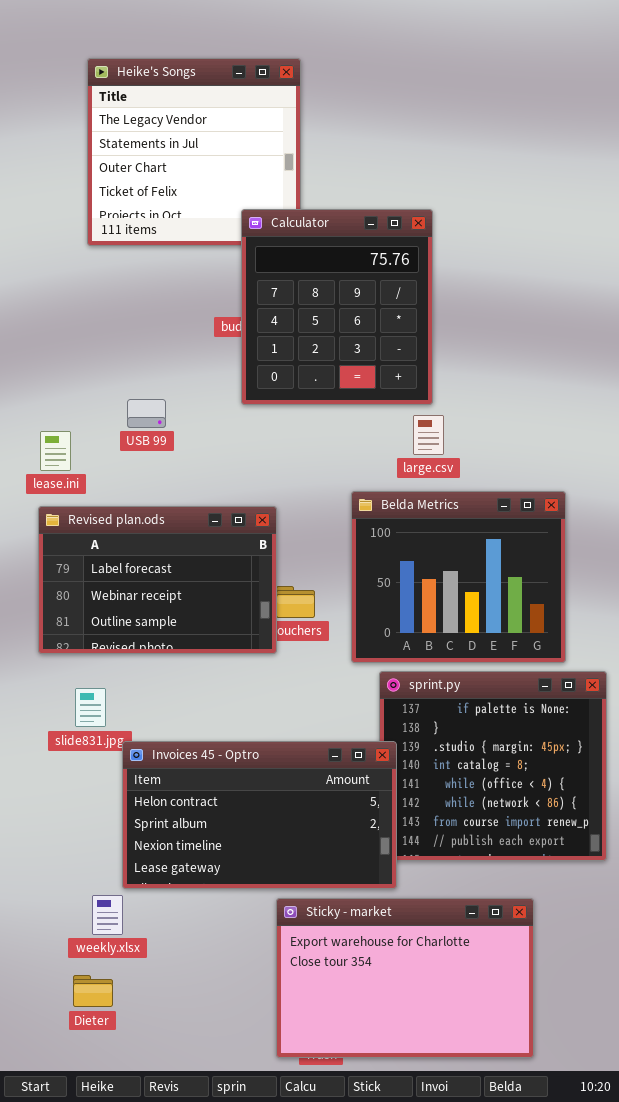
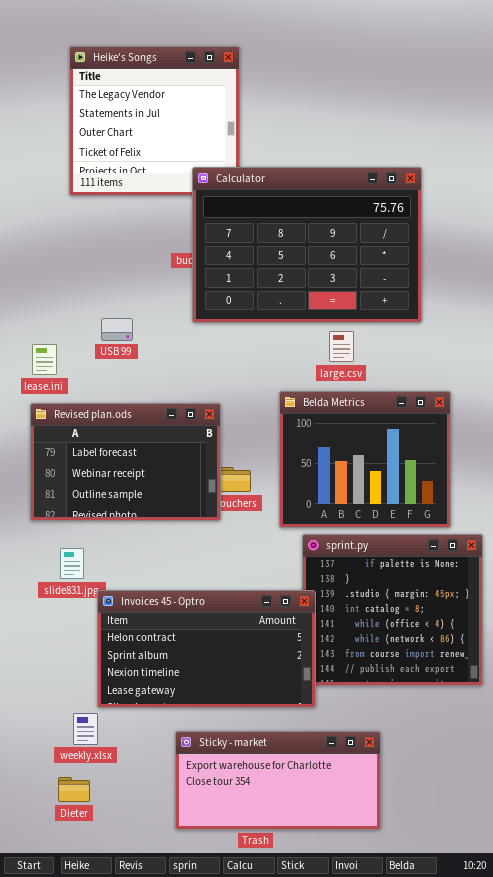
Calculator: [241,209,433,405] -> [192,167,422,323], resized
Sticky - market: [276,898,534,1058] -> [175,731,381,830], moved, resized

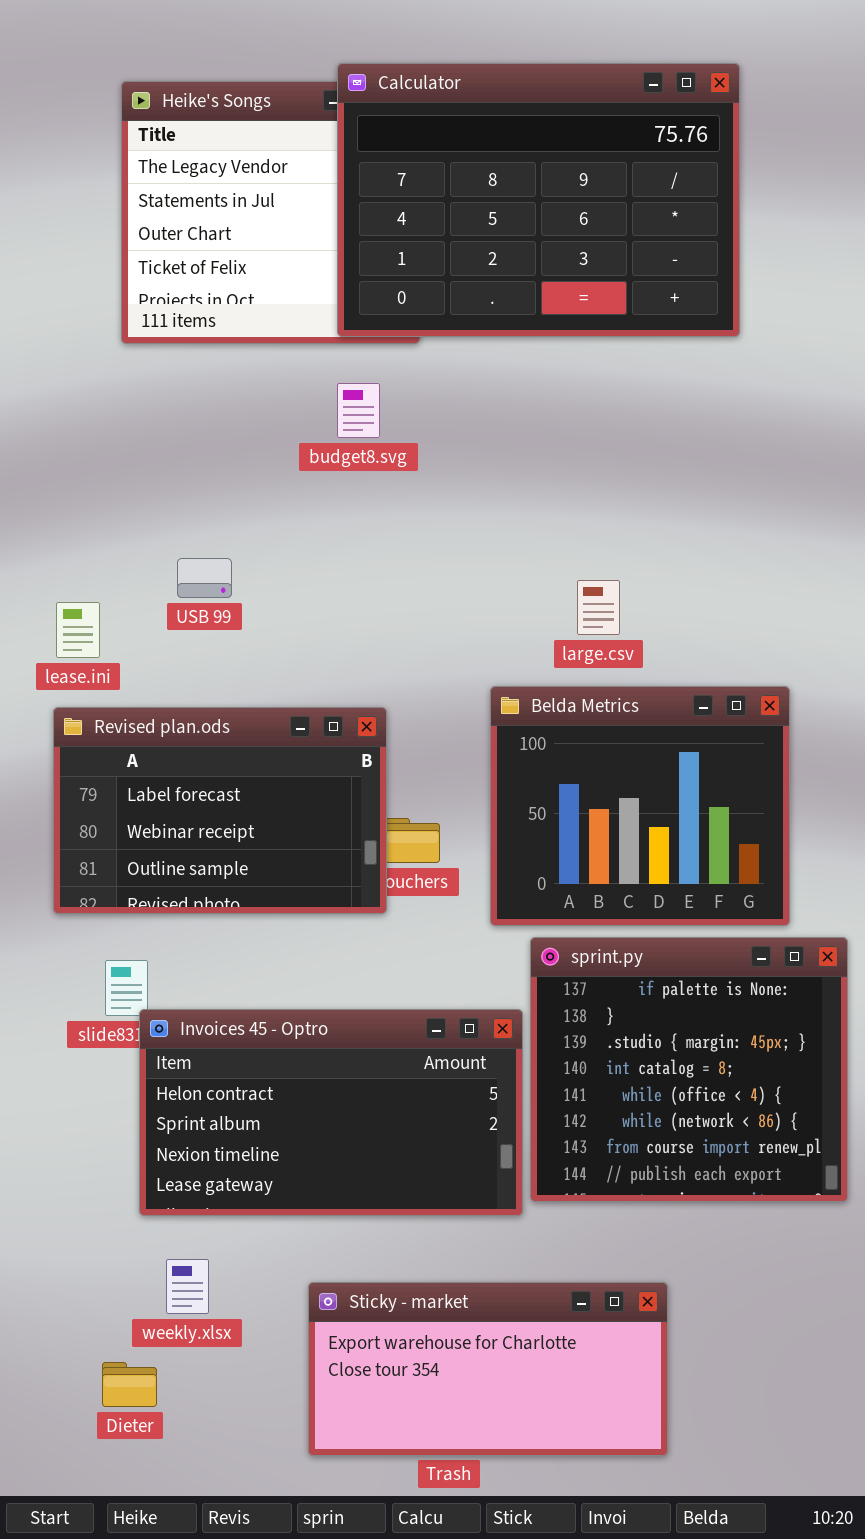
Calculator: [192,167,422,323] -> [337,63,740,337], moved
Invoices 45 - Optro: [97,590,316,708] -> [139,1009,523,1216], moved
weekly.xlsx: [73,713,98,745] -> [166,1259,209,1314], moved

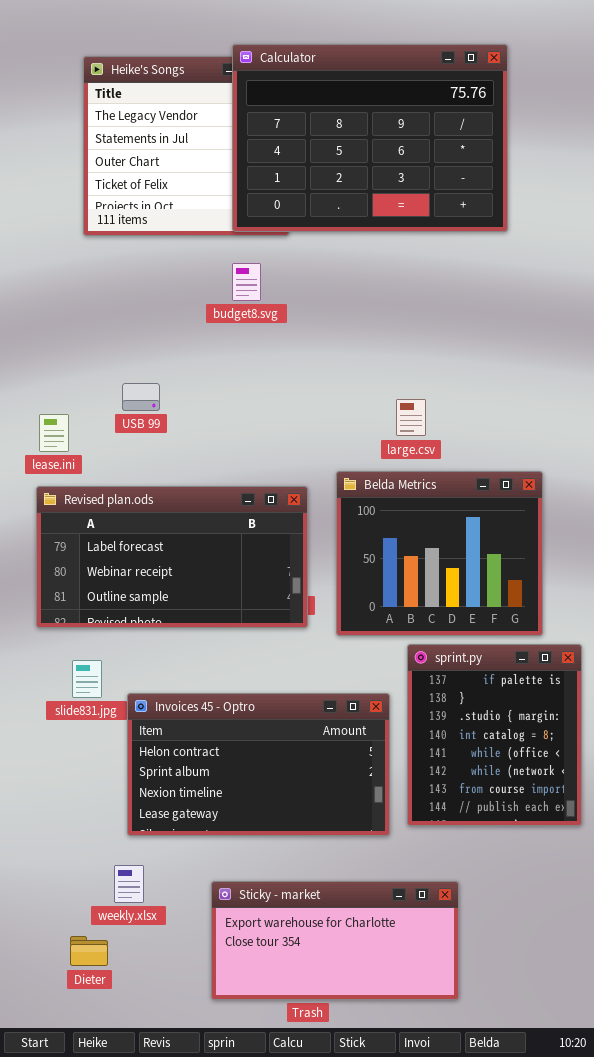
Revised plan.ods: [53,707,387,914] -> [36,486,308,628], resized
sprint.py: [530,937,848,1202] -> [407,644,582,826], resized
Invoices 45 - Optro: [139,1009,523,1216] -> [127,693,390,836], moved

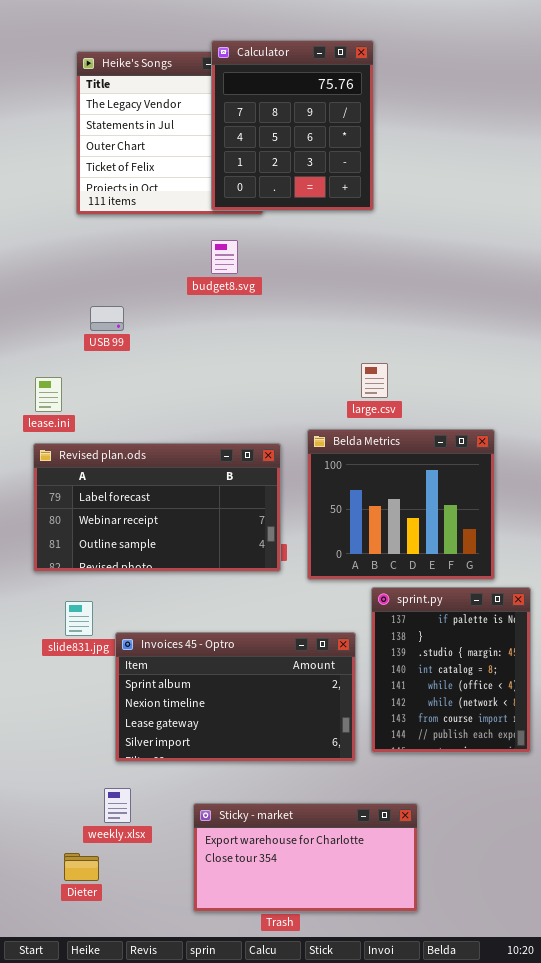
Calculator: [232,44,508,232] -> [211,40,374,211], resized
USB 99: [122,383,160,411] -> [90,306,124,331], moved
Invoices 45 - Optro: [127,693,390,836] -> [115,632,356,762], scrolled down 1 row

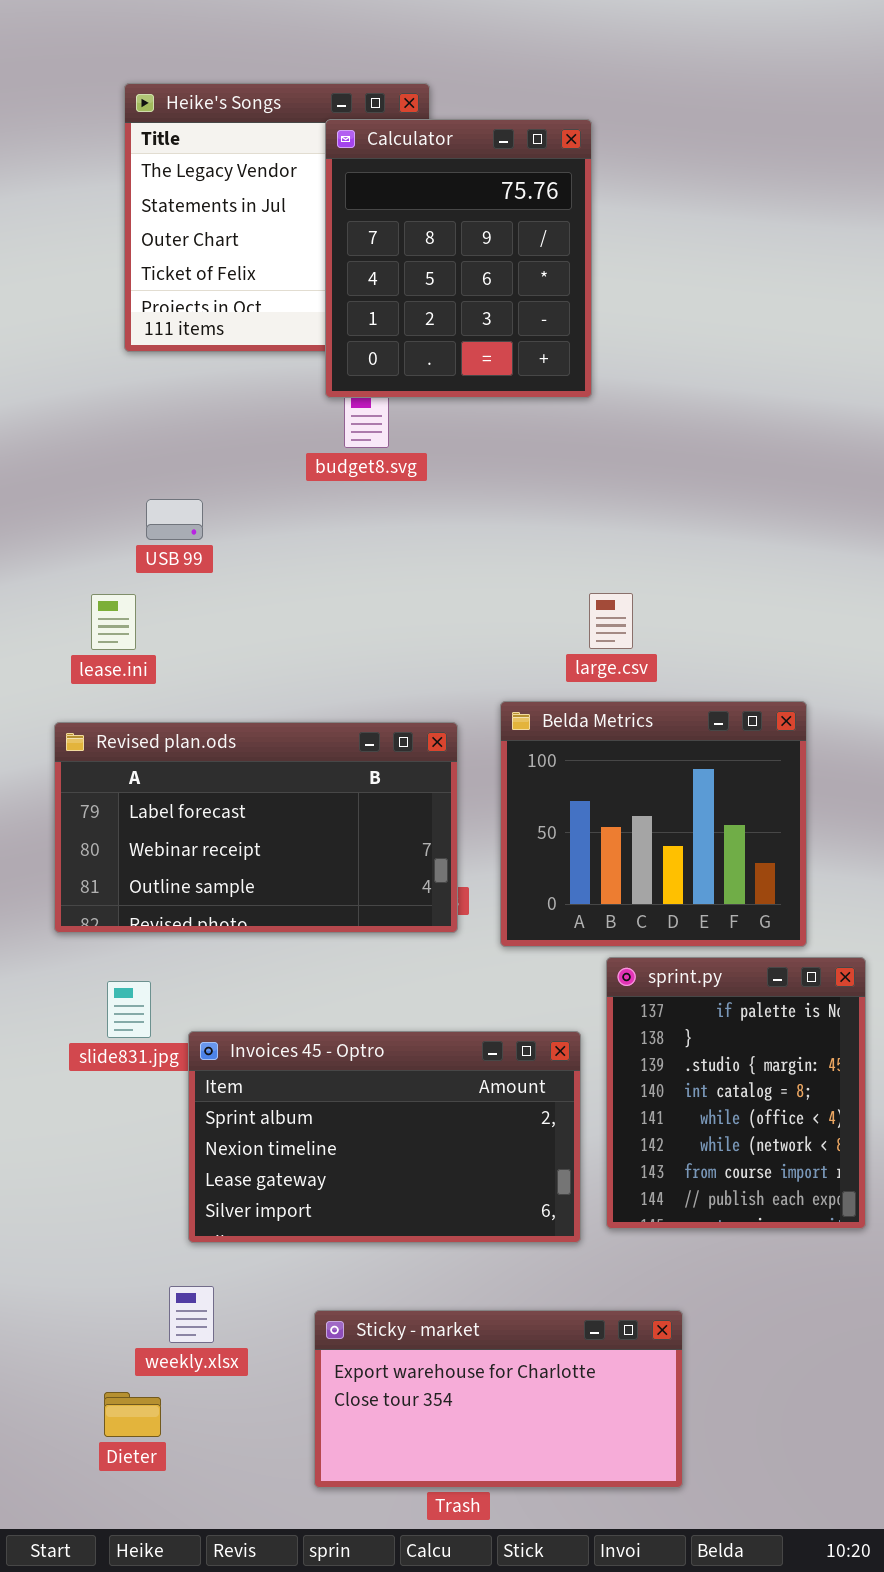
Calculator: [211,40,374,211] -> [325,119,592,398], moved
lease.ini: [35,377,62,412] -> [91,594,136,650], moved

